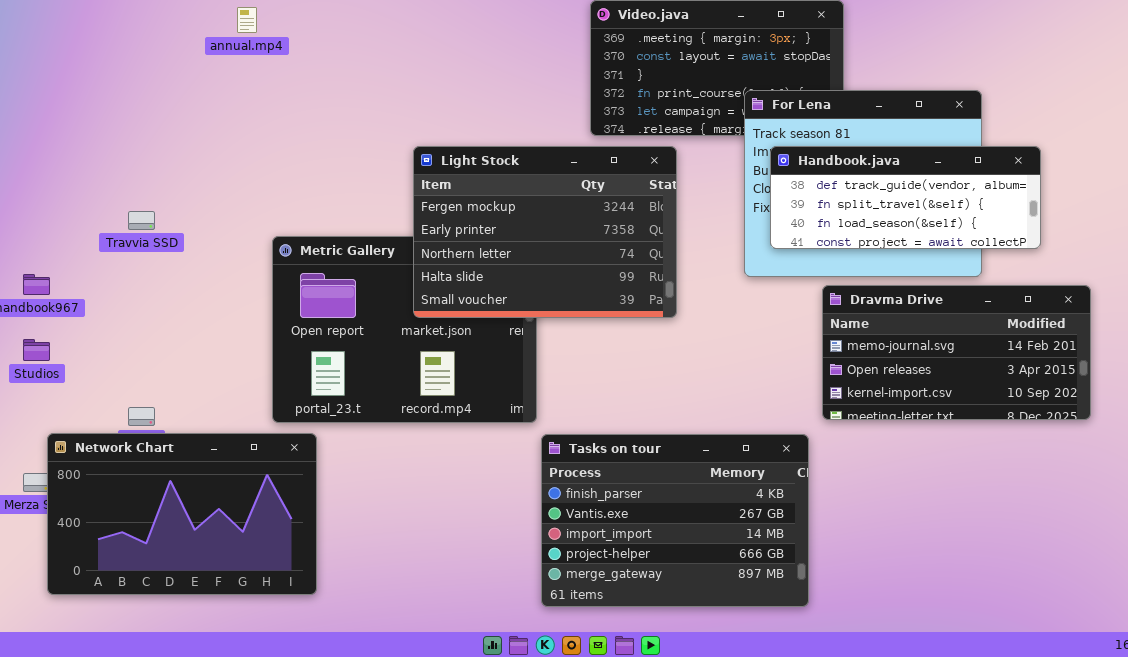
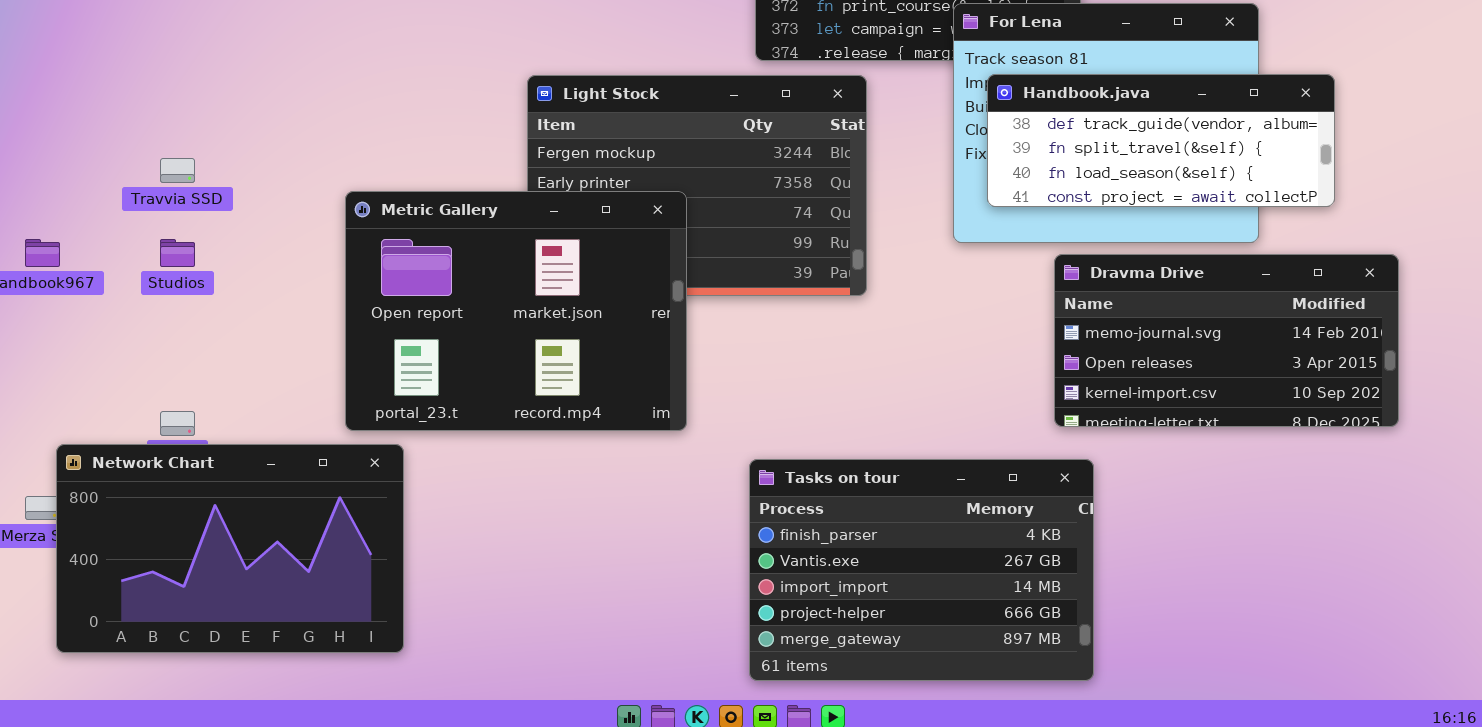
Metric Gallery: [272,236,537,423] -> [345,191,687,431], raised
Studios: [23,339,50,361] -> [160,239,195,267], moved
Tasks on tour: [541,434,809,607] -> [749,459,1094,681], moved

